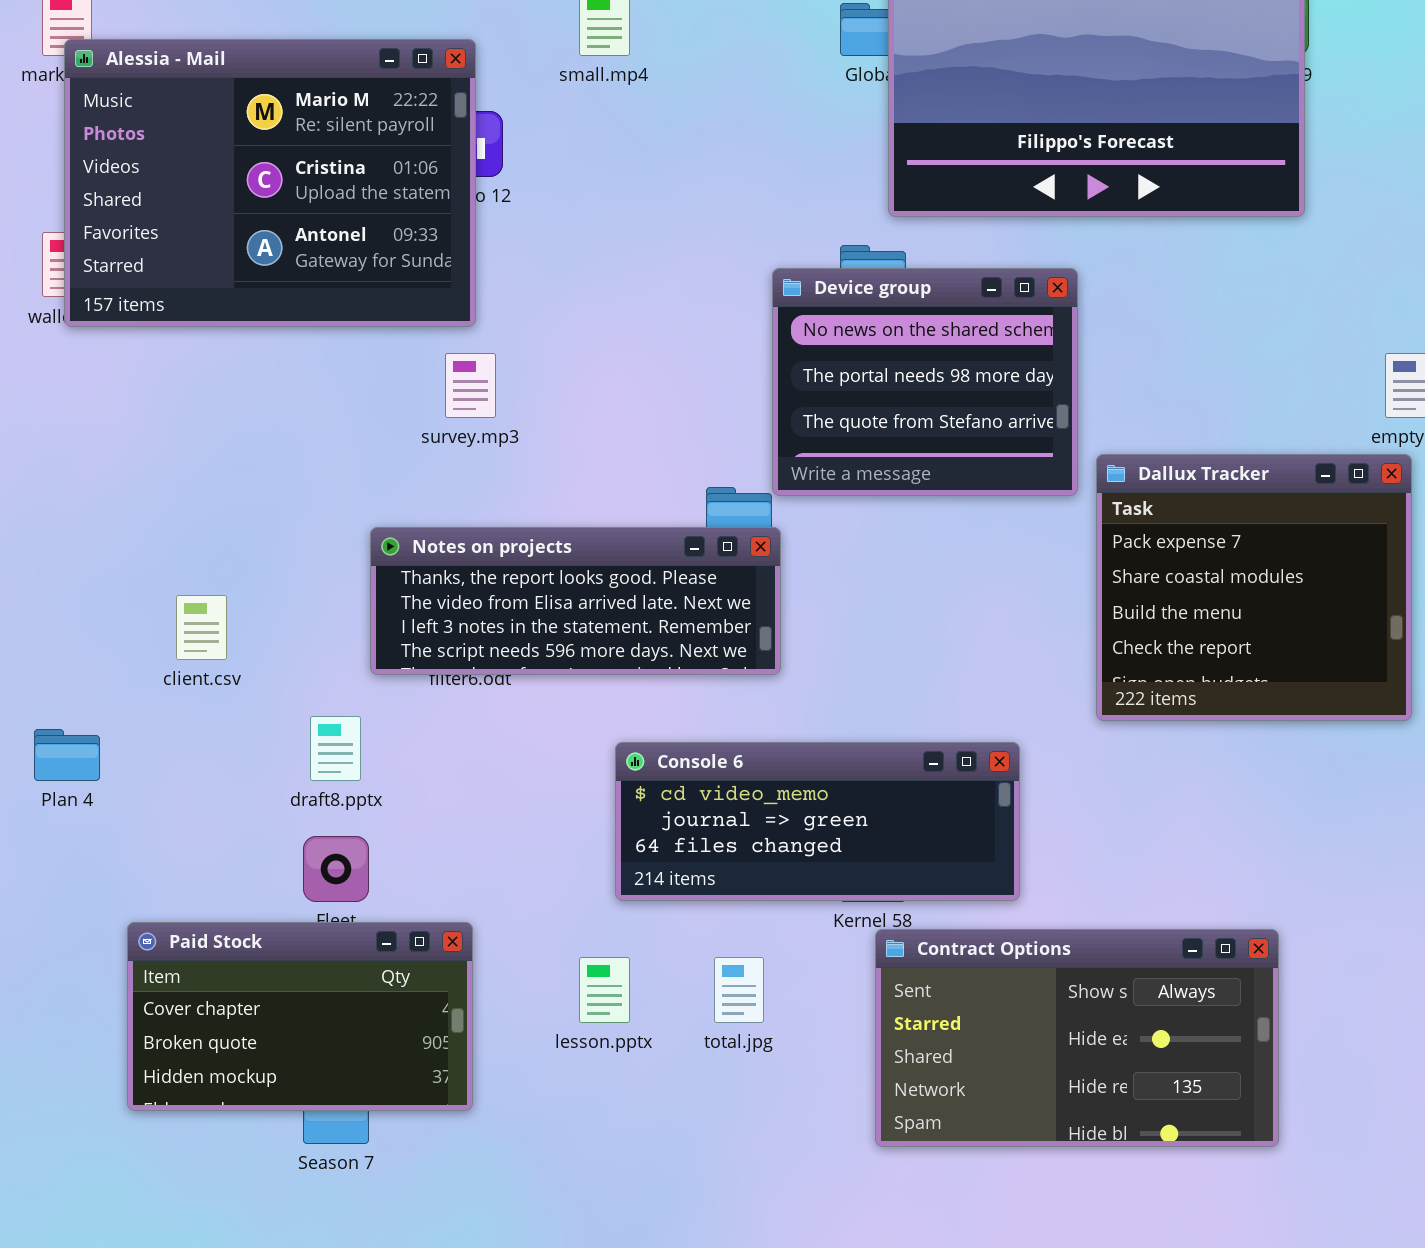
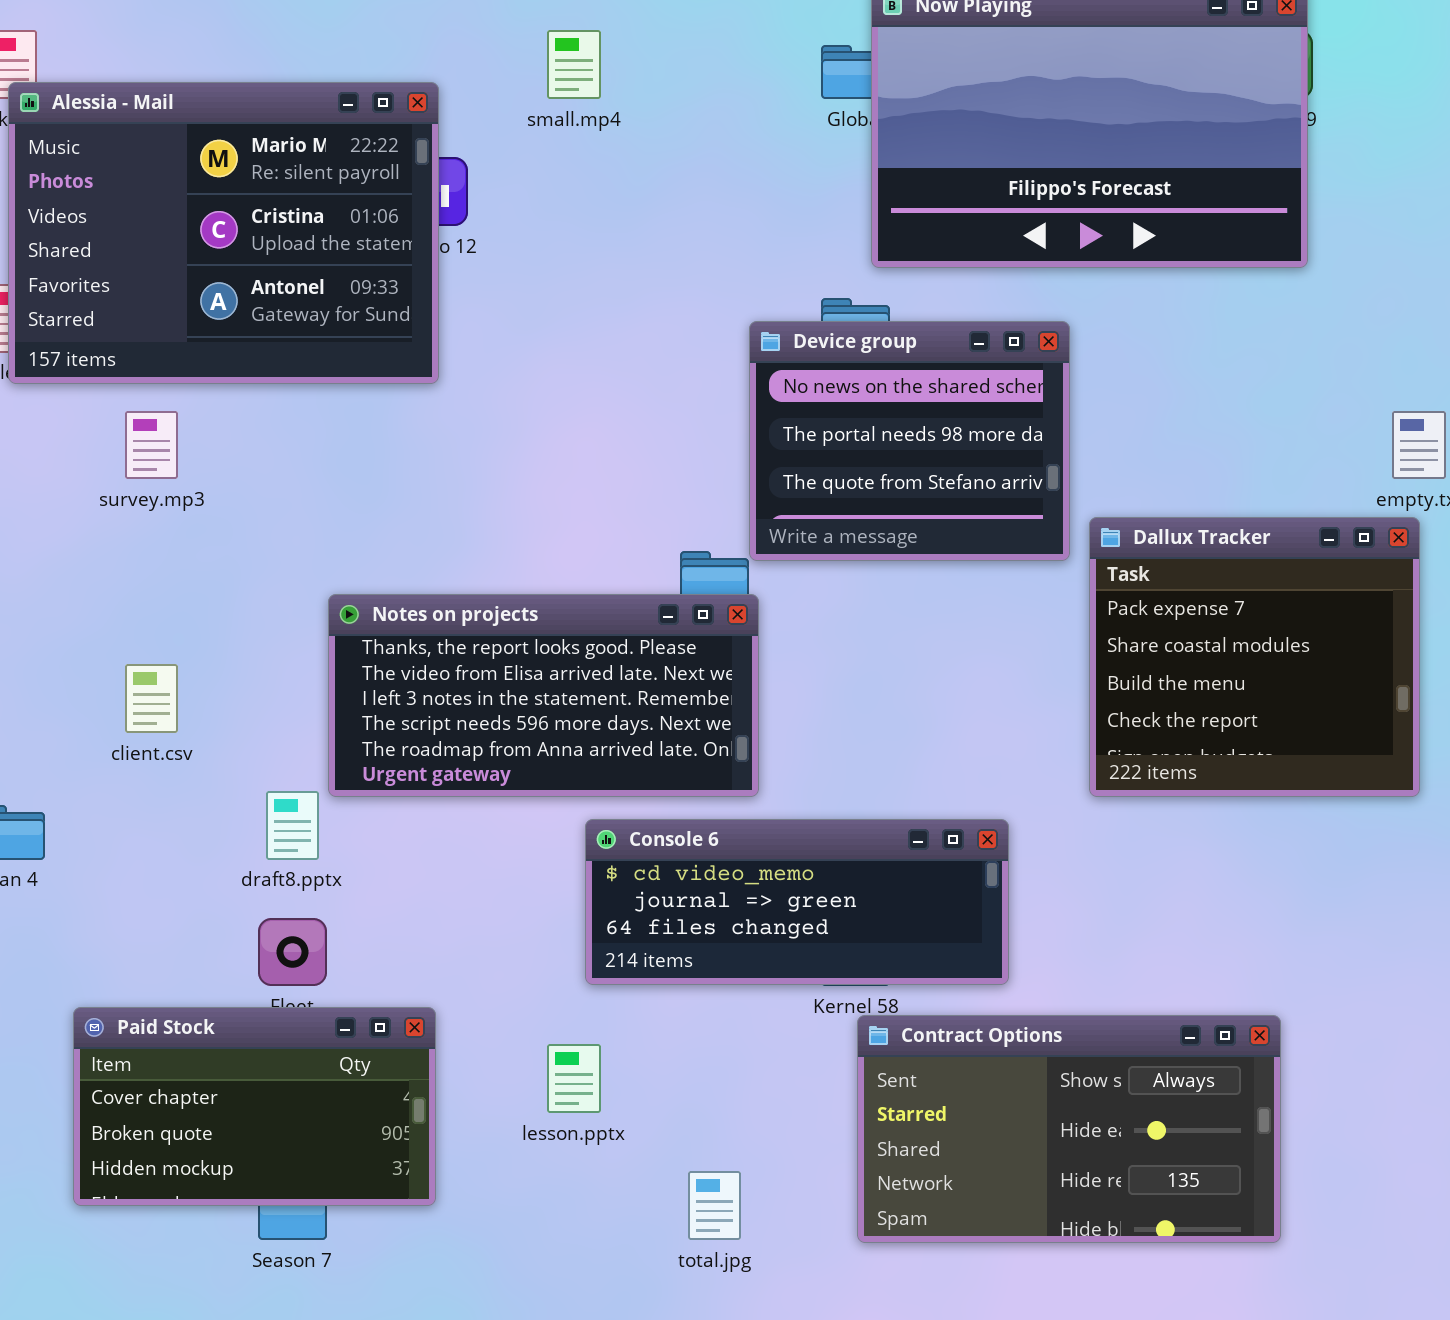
survey.mp3: [445,353,496,418] -> [125,411,178,479], moved
Notes on projects: [370,527,781,675] -> [328,594,759,797], resized
total.jpg: [714,957,764,1023] -> [688,1171,741,1240], moved

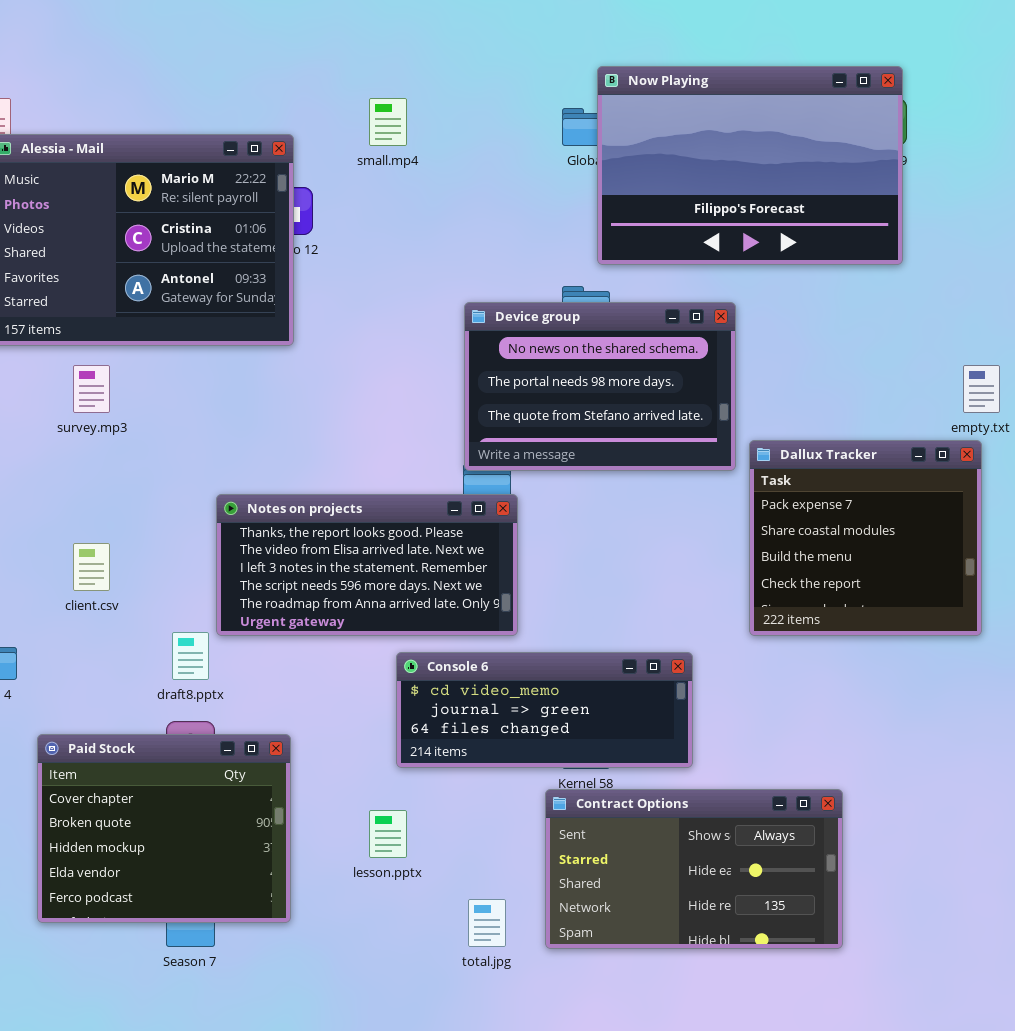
Device group: [749,321,1070,561] -> [464,302,736,471], resized
Paid Stock: [73,1007,436,1206] -> [37,734,291,923], resized
Contract Options: [857,1015,1281,1243] -> [545,789,843,949], moved

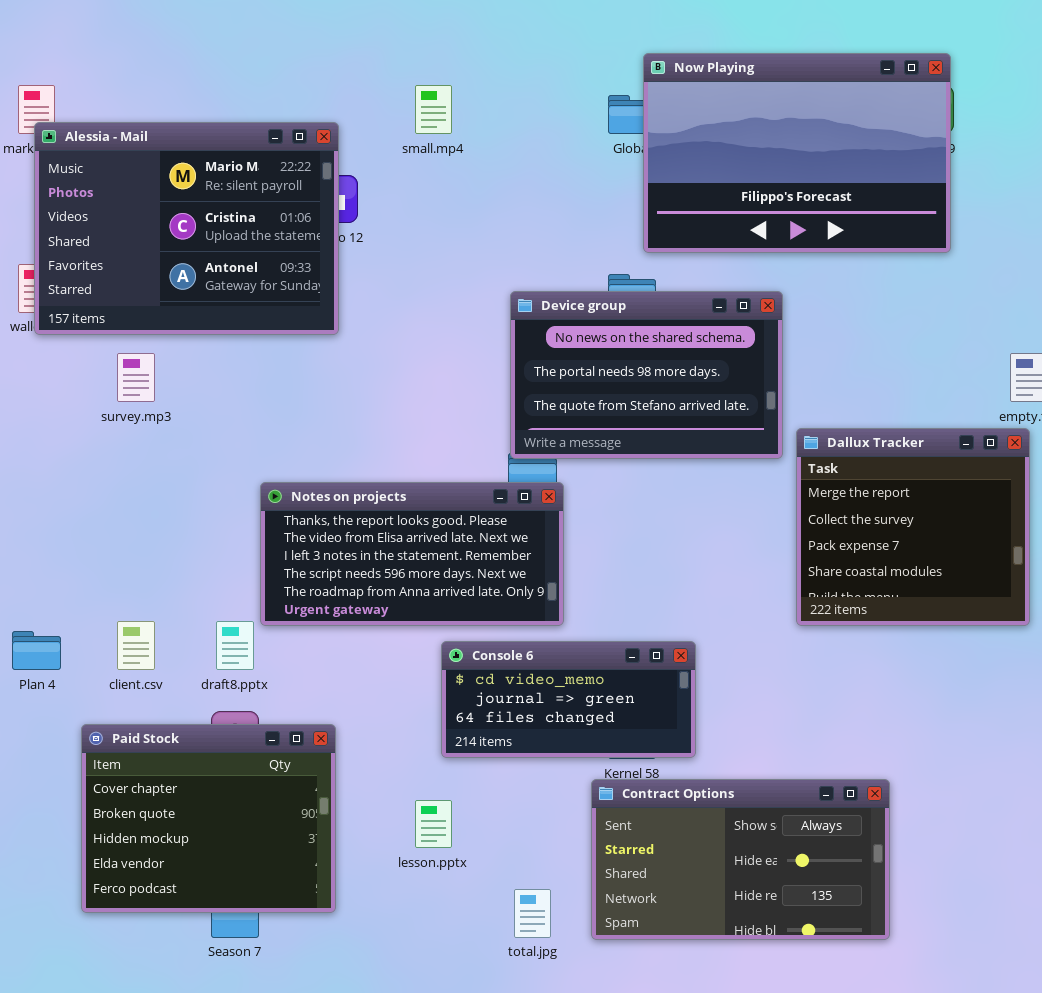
Dallux Tracker: [749,440,982,636] -> [796,428,1030,626], scrolled up 2 rows
client.csv: [73,543,110,591] -> [117,621,155,670], moved
Console 6: [396,652,693,768] -> [441,641,696,758], resized

